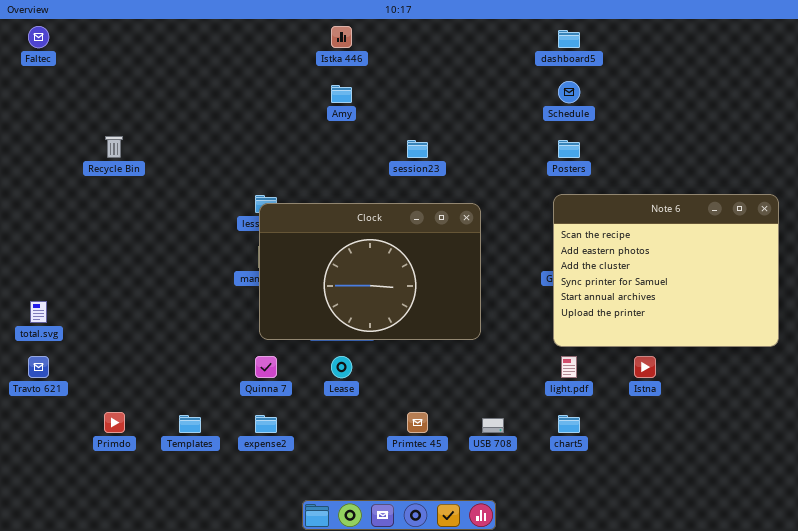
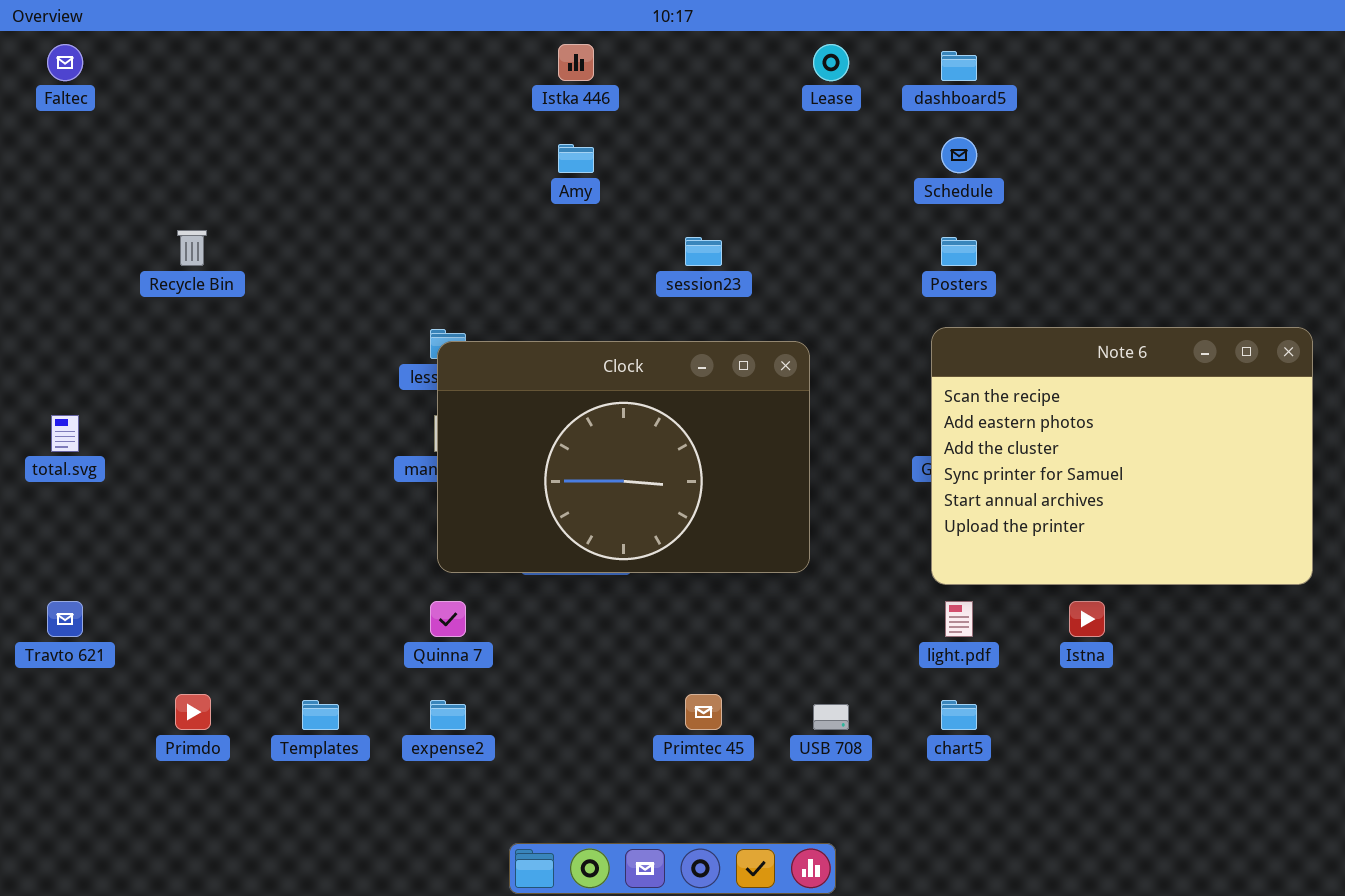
total.svg: [30,301,47,323] -> [51,415,79,452], moved
Lease: [331,356,352,378] -> [813,44,849,81], moved

